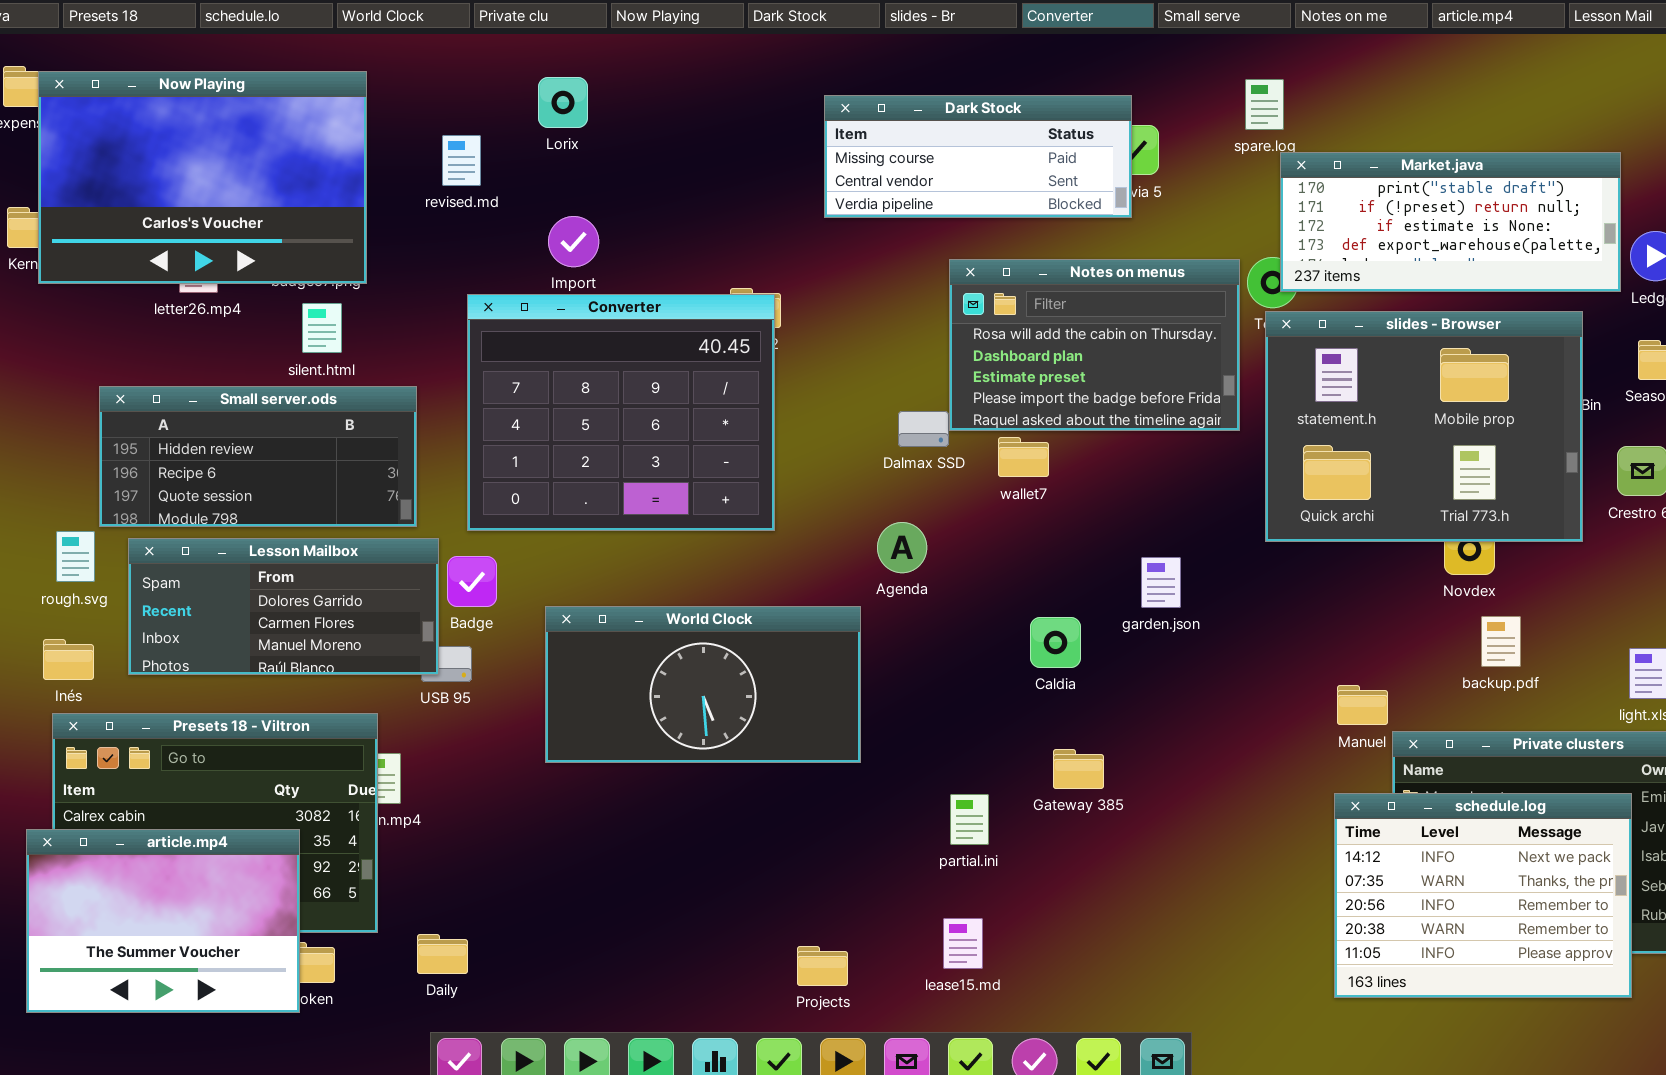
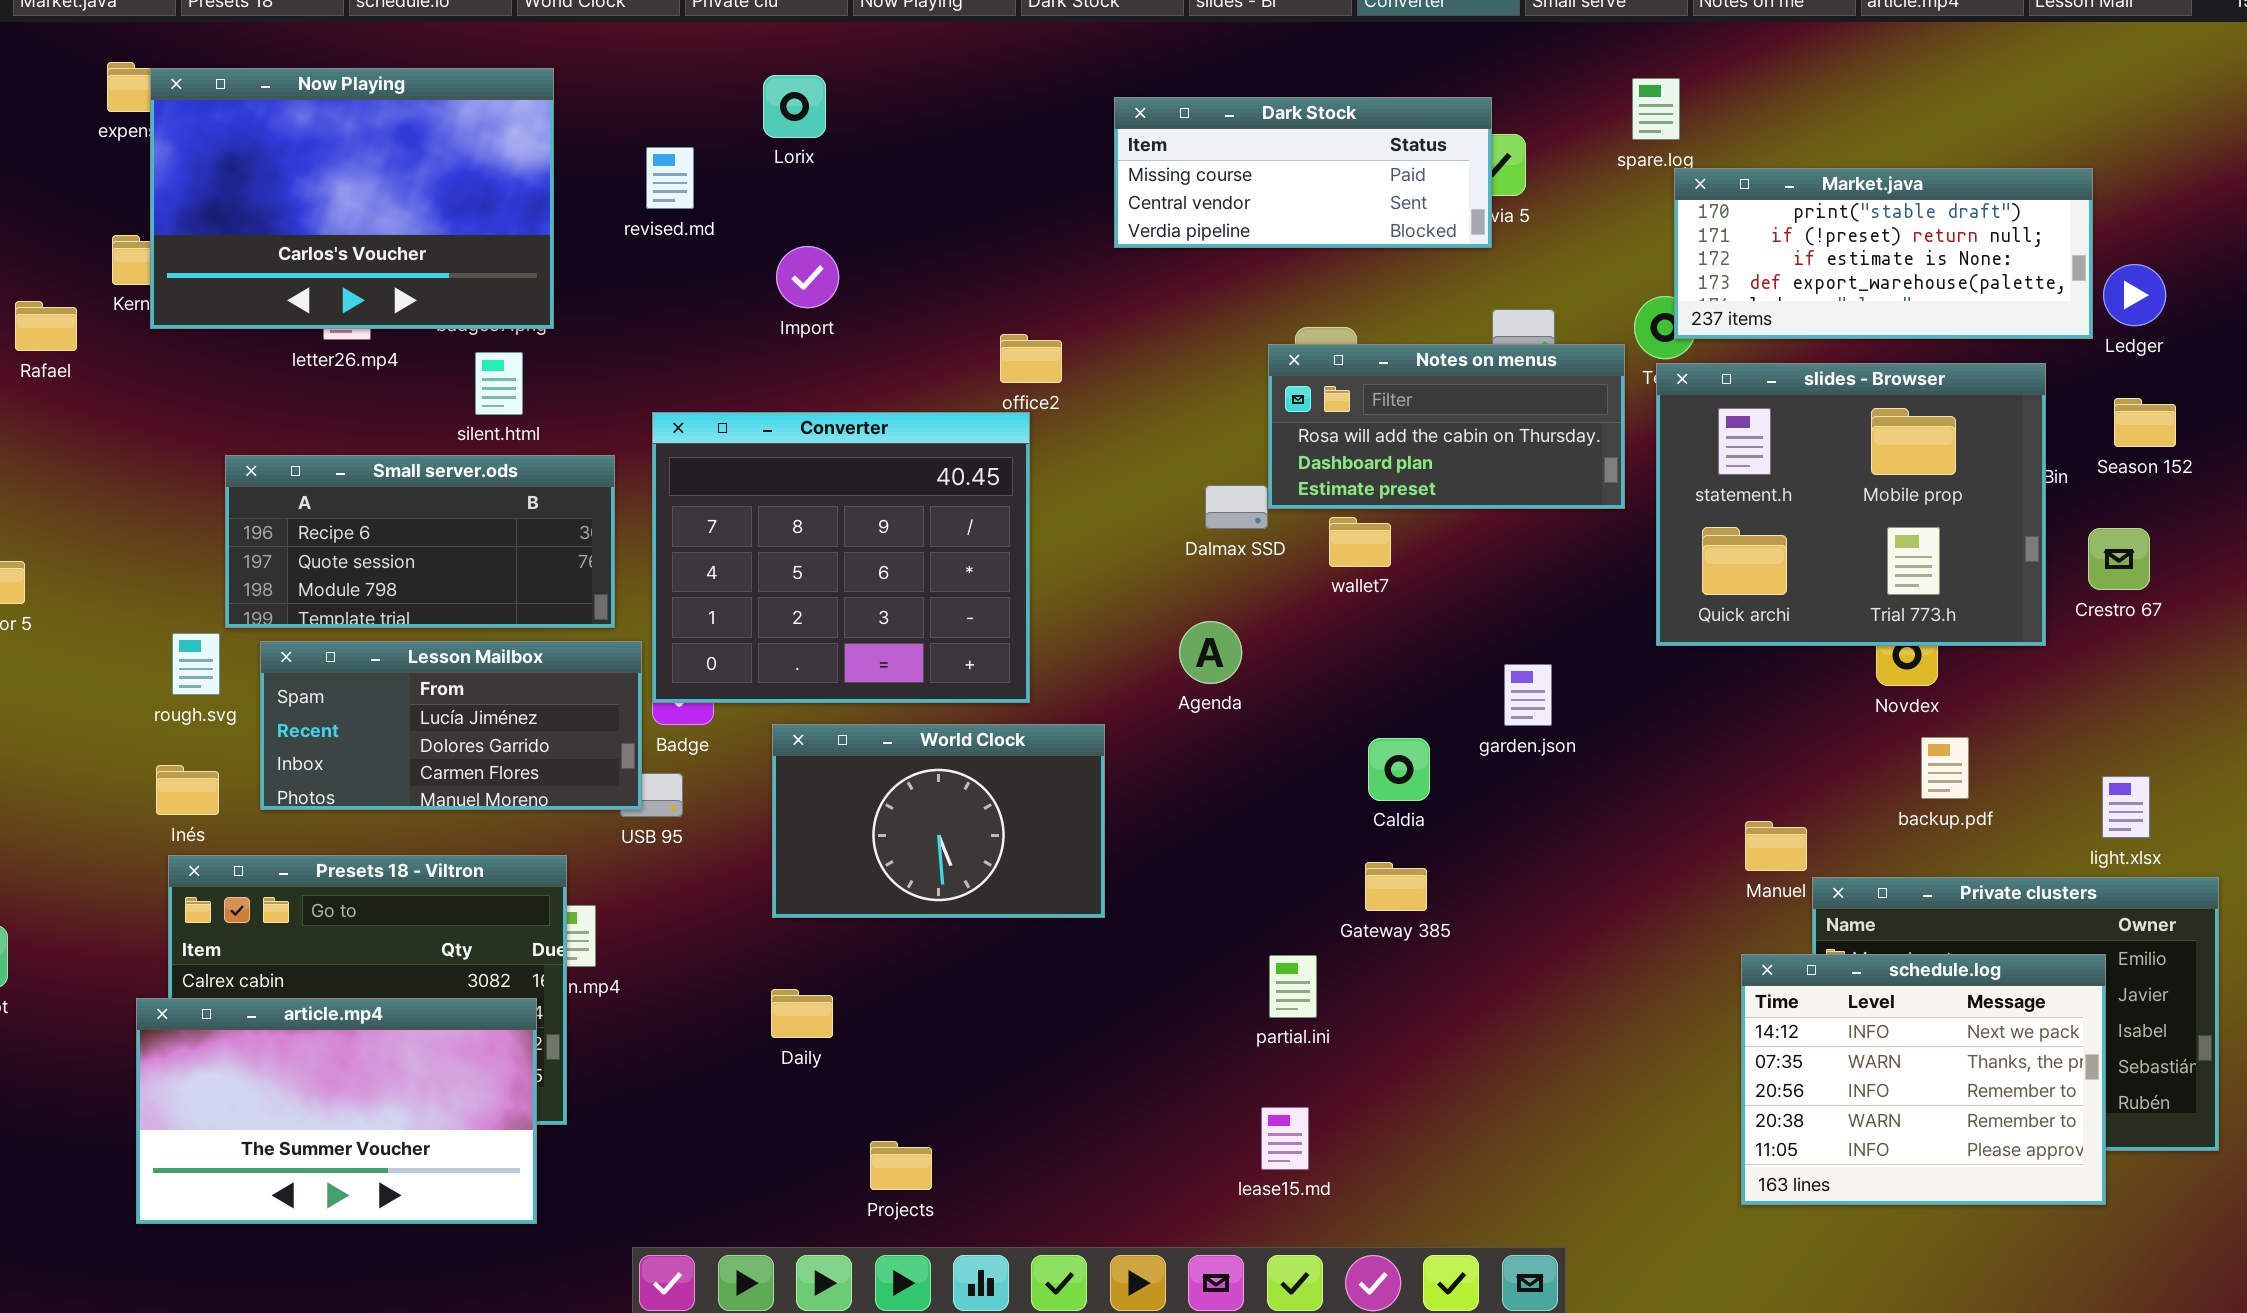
Notes on menus: [949,259,1240,431] -> [1268,344,1625,509], resized
Converter: [467,294,775,531] -> [652,412,1030,703], moved
Small server.ods: [99,386,417,527] -> [225,455,615,628], scrolled down 1 row
Lesson Mailbox: [128,538,439,675] -> [260,641,642,810], scrolled up 1 row
World Clock: [545,606,861,763] -> [772,724,1105,918], resized
Gateway 385: [1053,749,1104,789] -> [1365,862,1427,911], moved
article.mp4: [26,829,300,1013] -> [136,998,537,1224], resized
Daily: [417,934,468,974] -> [771,989,833,1038], moved
Projects: [797,946,848,986] -> [870,1141,932,1190], moved

